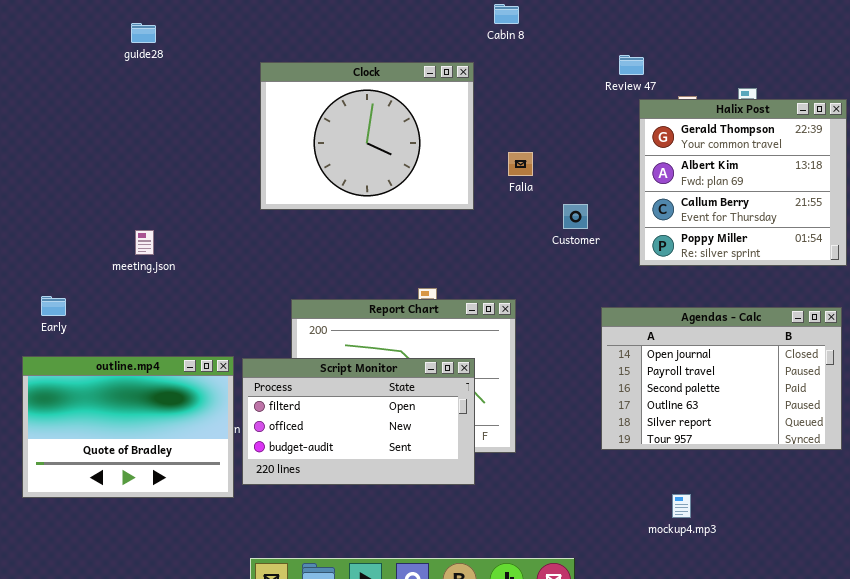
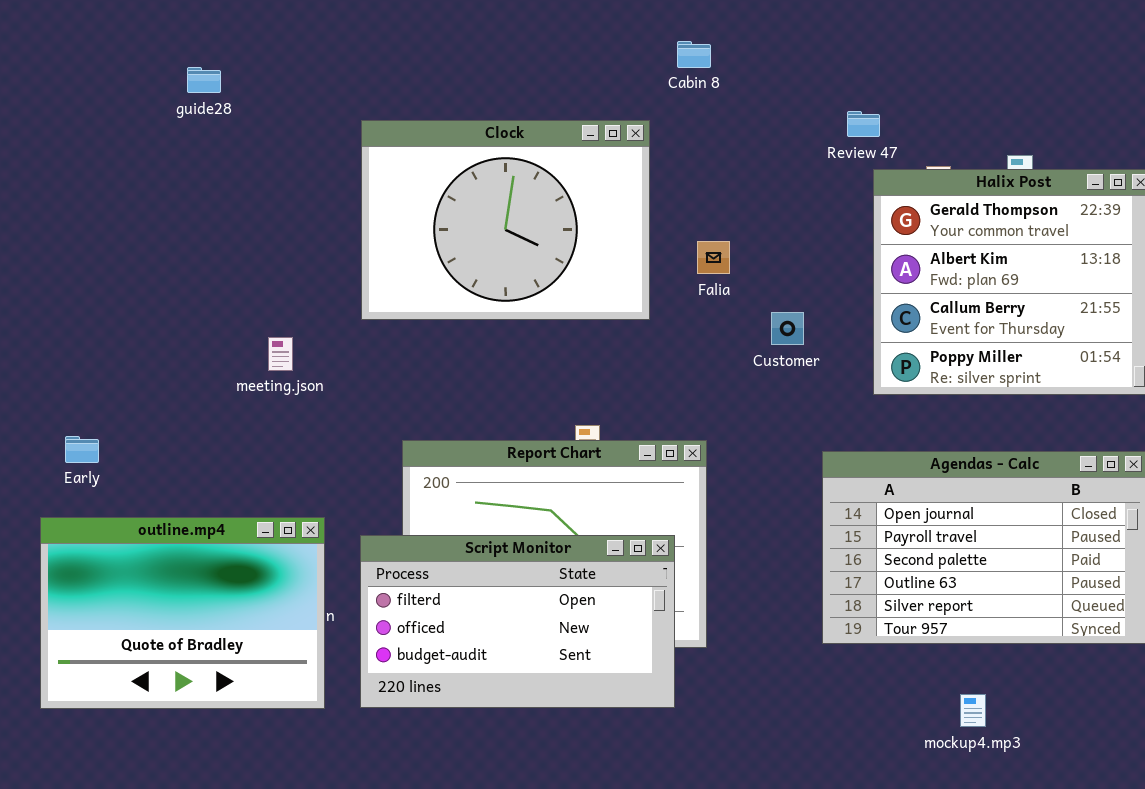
meeting.json: [135,230,154,255] -> [268,337,293,371], moved
Script Monitor: [242,358,475,485] -> [360,535,675,708], moved
mockup4.mp3: [672,494,691,518] -> [960,694,986,727], moved

